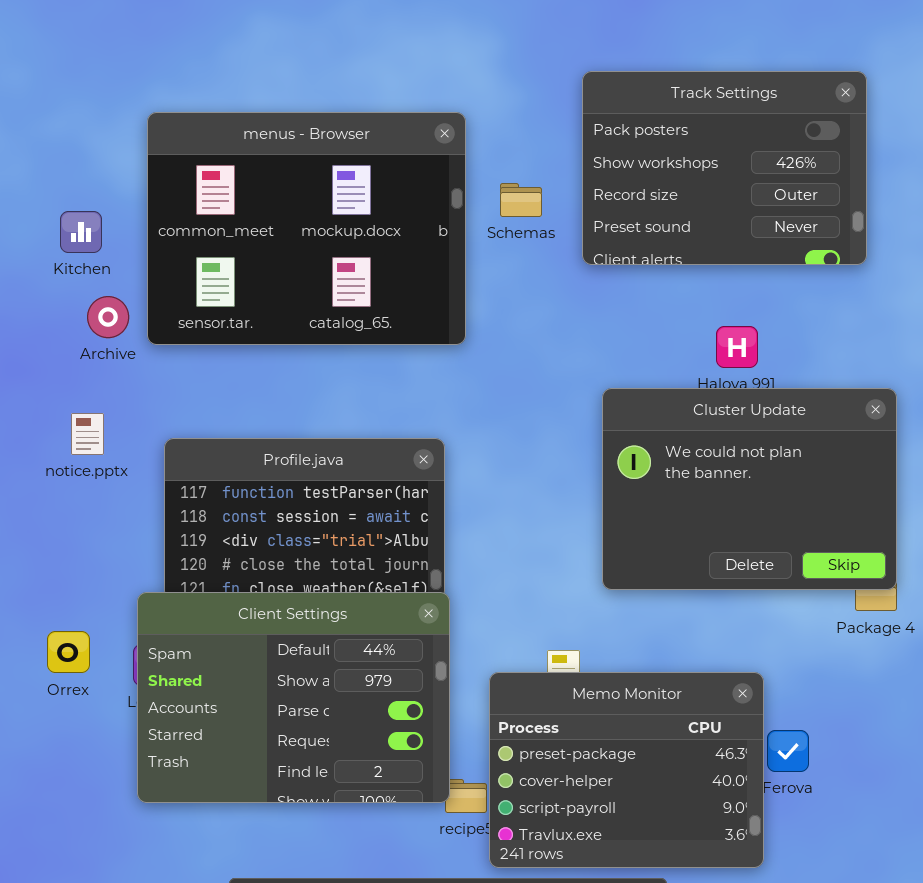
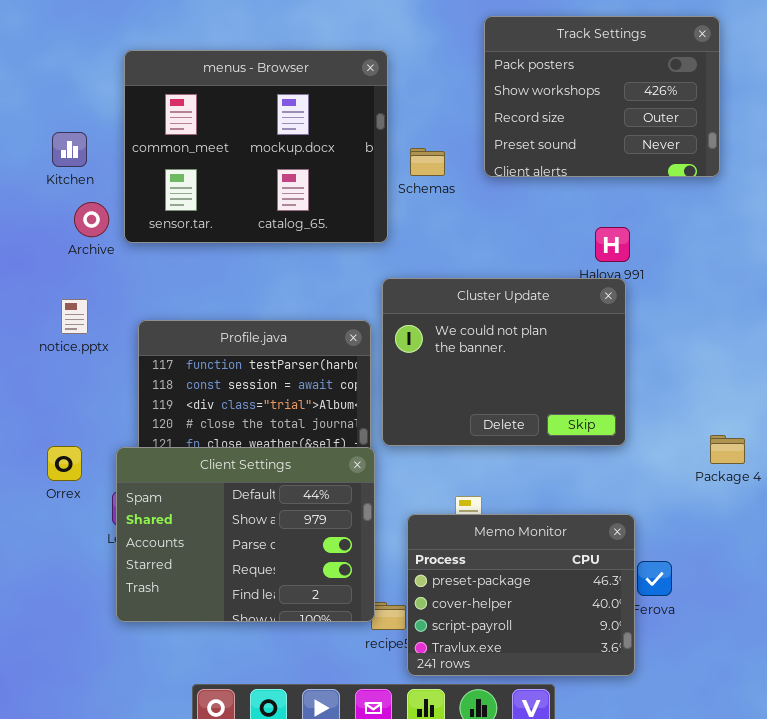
Schemas: [500,183,542,217] -> [410,148,445,176], moved
Cluster Update: [602,388,897,590] -> [382,278,626,446], moved
Orrex: [47,631,90,673] -> [47,446,82,481], moved

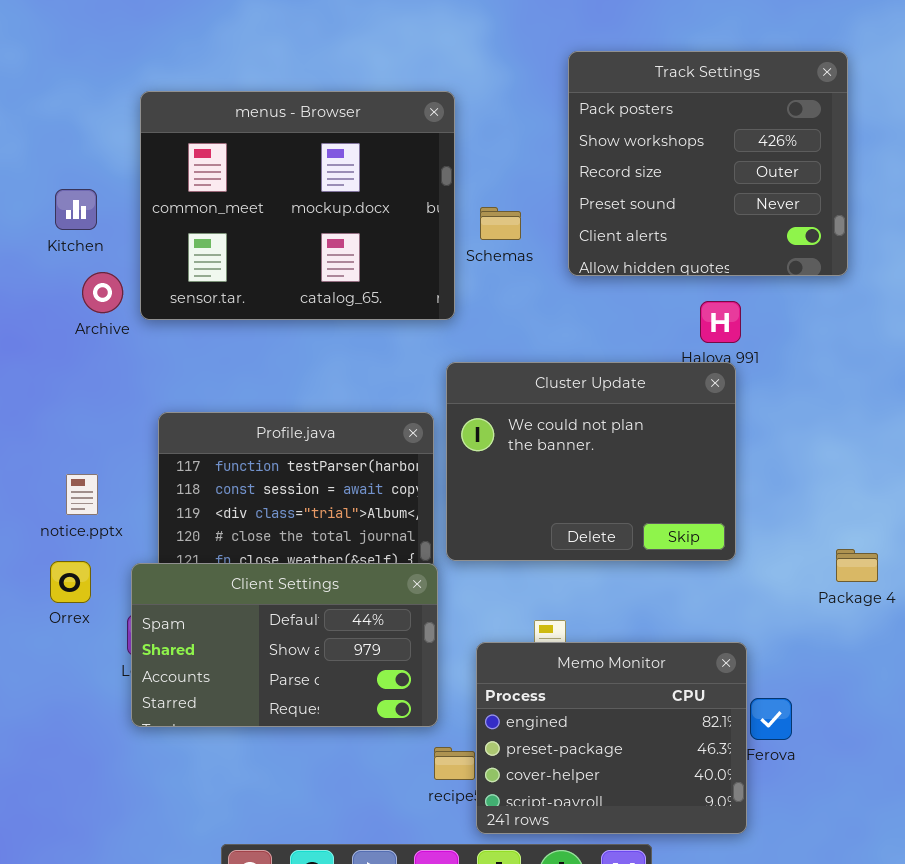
Track Settings: [484,16,720,177] -> [568,51,848,276], resized
notice.pptx: [61,299,88,334] -> [66,474,98,515], moved
Client Settings: [116,447,375,622] -> [131,563,438,727], resized
Memo Monitor: [407,514,635,676] -> [476,642,747,834], scrolled up 1 row

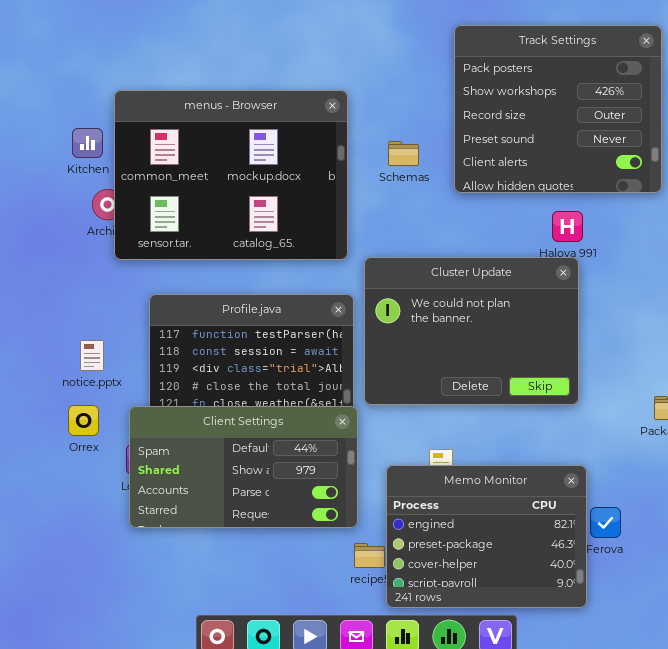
menus - Browser: [140,91,455,320] -> [114,90,348,260], moved

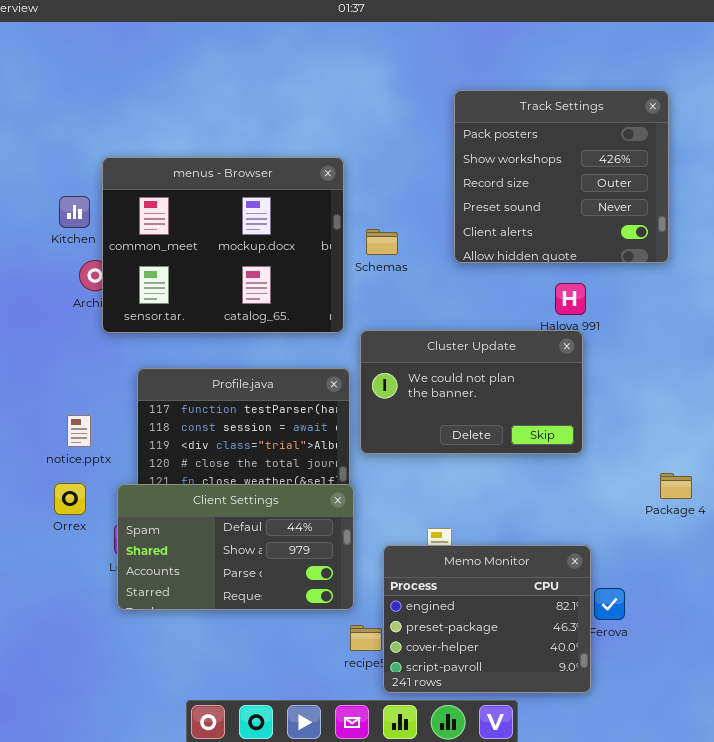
Schemas: [388,141,419,166] -> [366,229,398,255], moved
Cluster Update: [364,257,579,405] -> [360,330,583,454], resized

